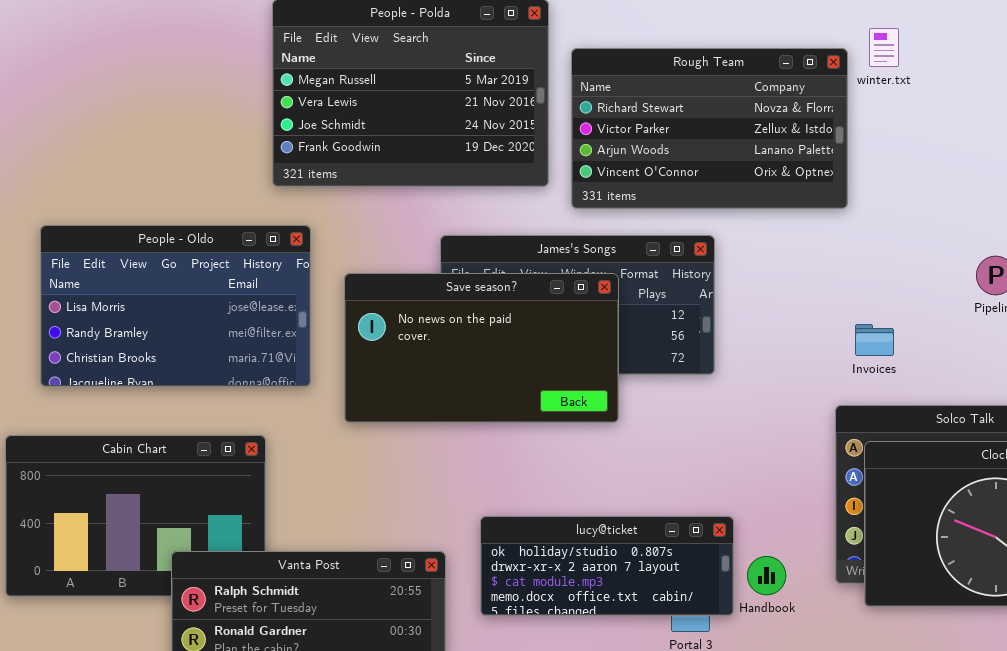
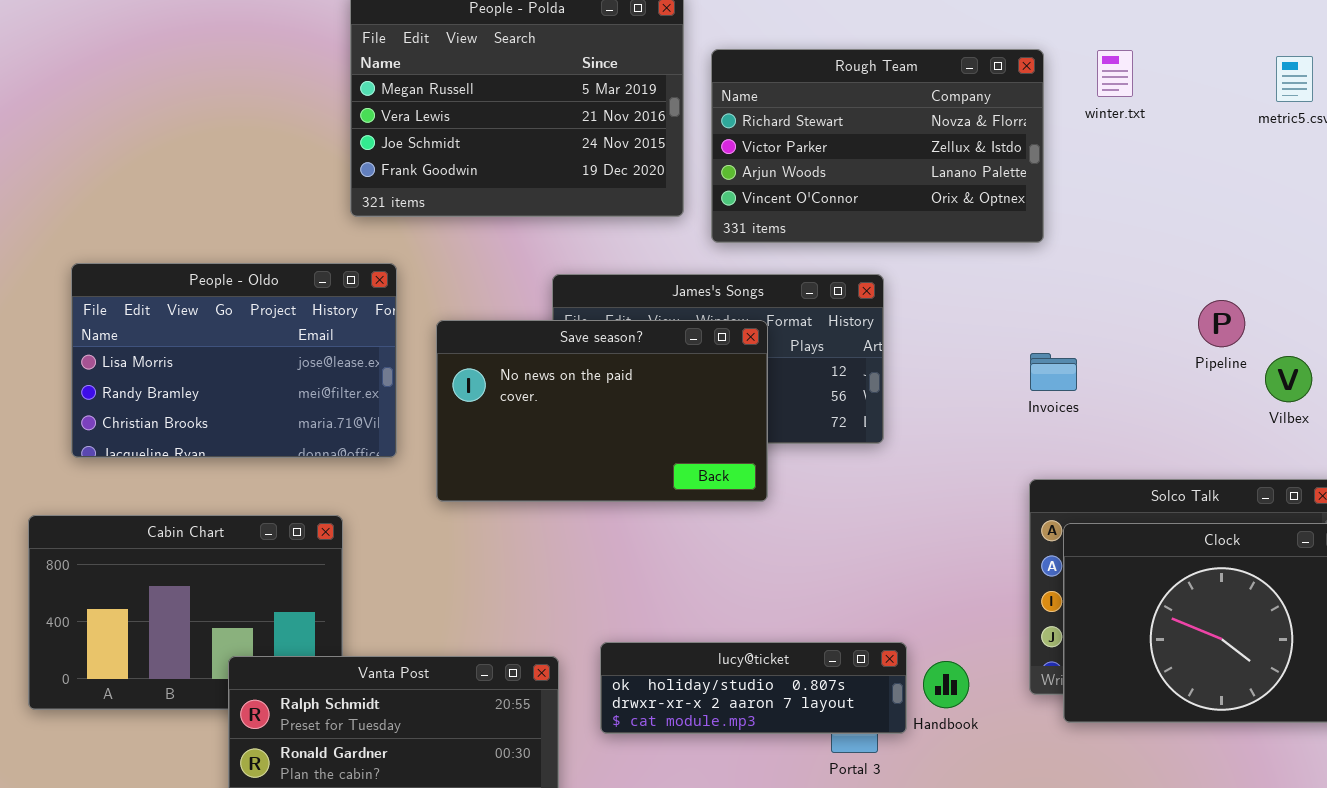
winter.txt: [869,28,899,67] -> [1097,50,1133,97], moved
Invoices: [855,324,894,356] -> [1030,353,1077,391], moved
lucy@ticket: [480,516,734,616] -> [600,642,907,734], resized

